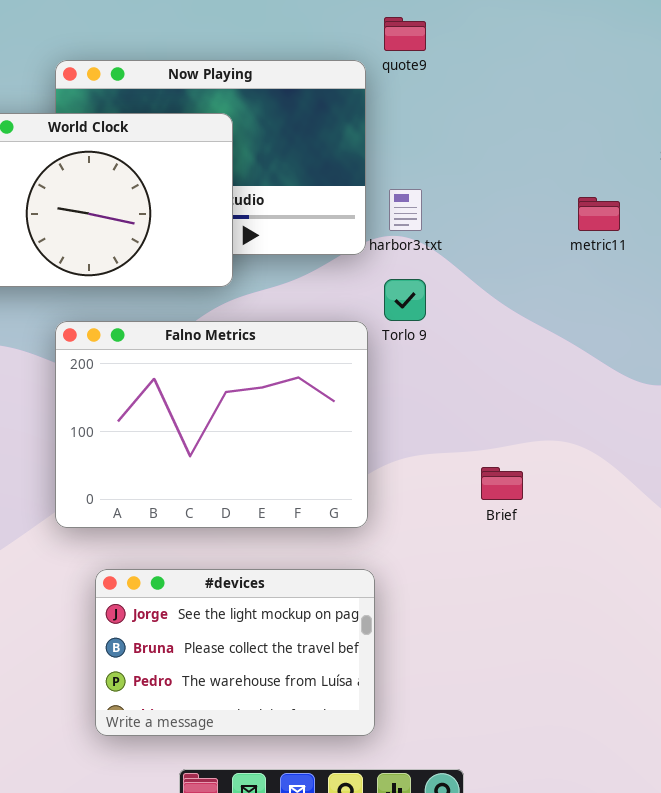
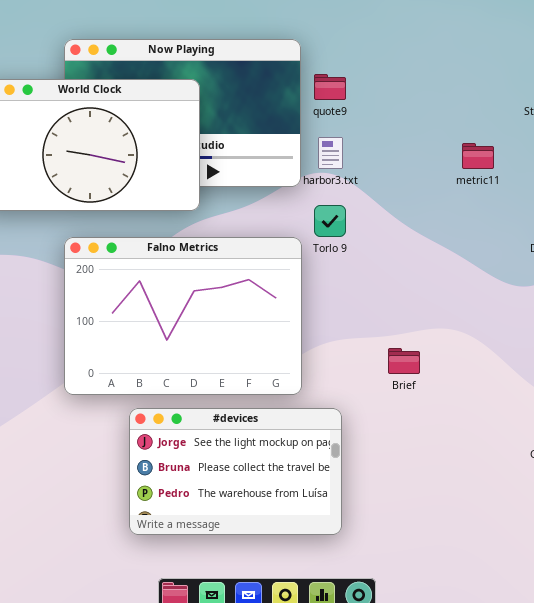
quote9: [384,17,426,51] -> [314,74,346,100], moved
#devices: [95,569,375,736] -> [129,408,342,535], moved

